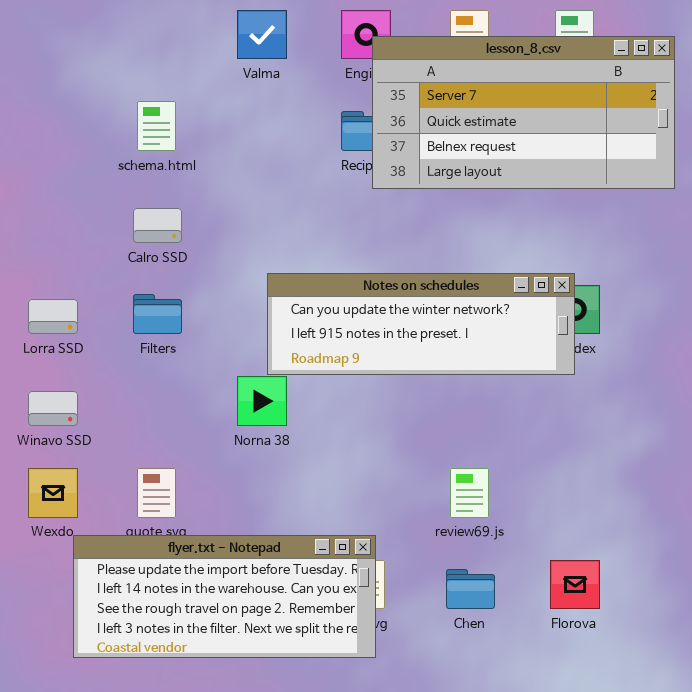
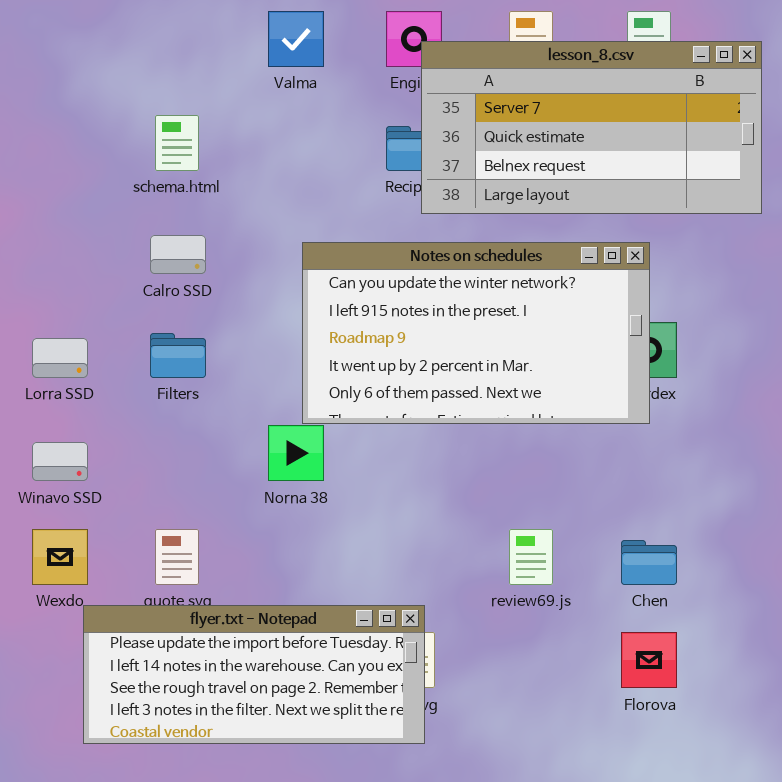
Notes on schedules: [267,273,575,375] -> [302,242,650,424], resized
Chen: [446,569,495,609] -> [621,540,677,585], moved

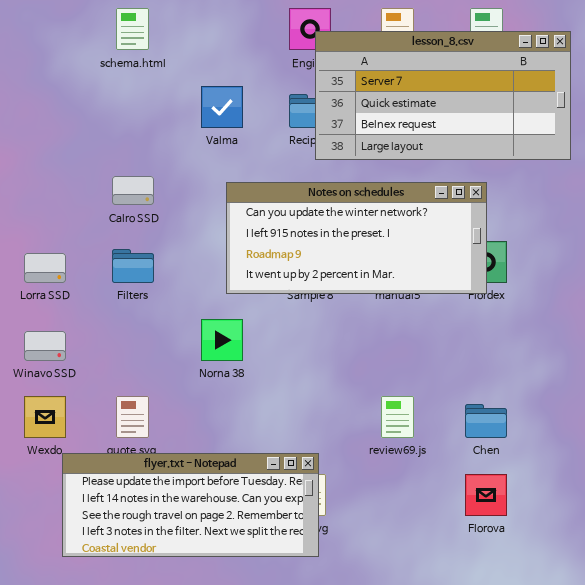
Valma: [268,11,324,67] -> [201,86,243,128], moved
schema.html: [155,115,199,171] -> [116,8,149,50], moved
Notes on schedules: [302,242,650,424] -> [226,182,487,294], resized

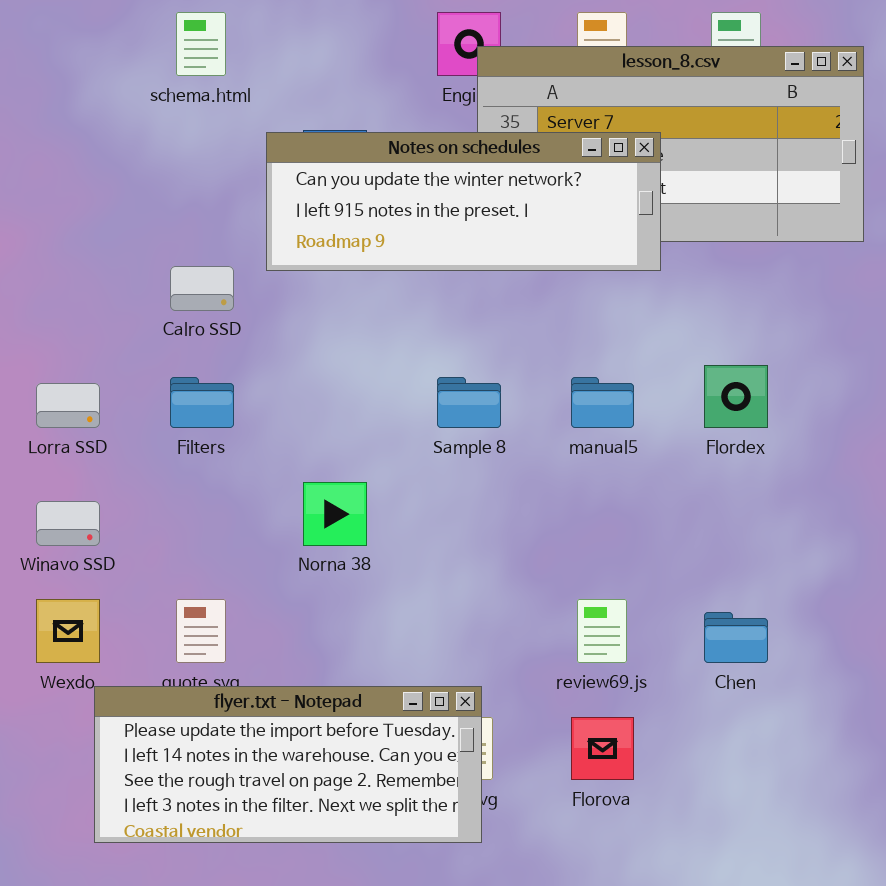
Notes on schedules: [226,182,487,294] -> [266,132,661,271], moved, resized
Florova: [465,474,507,516] -> [571,717,634,780], moved

